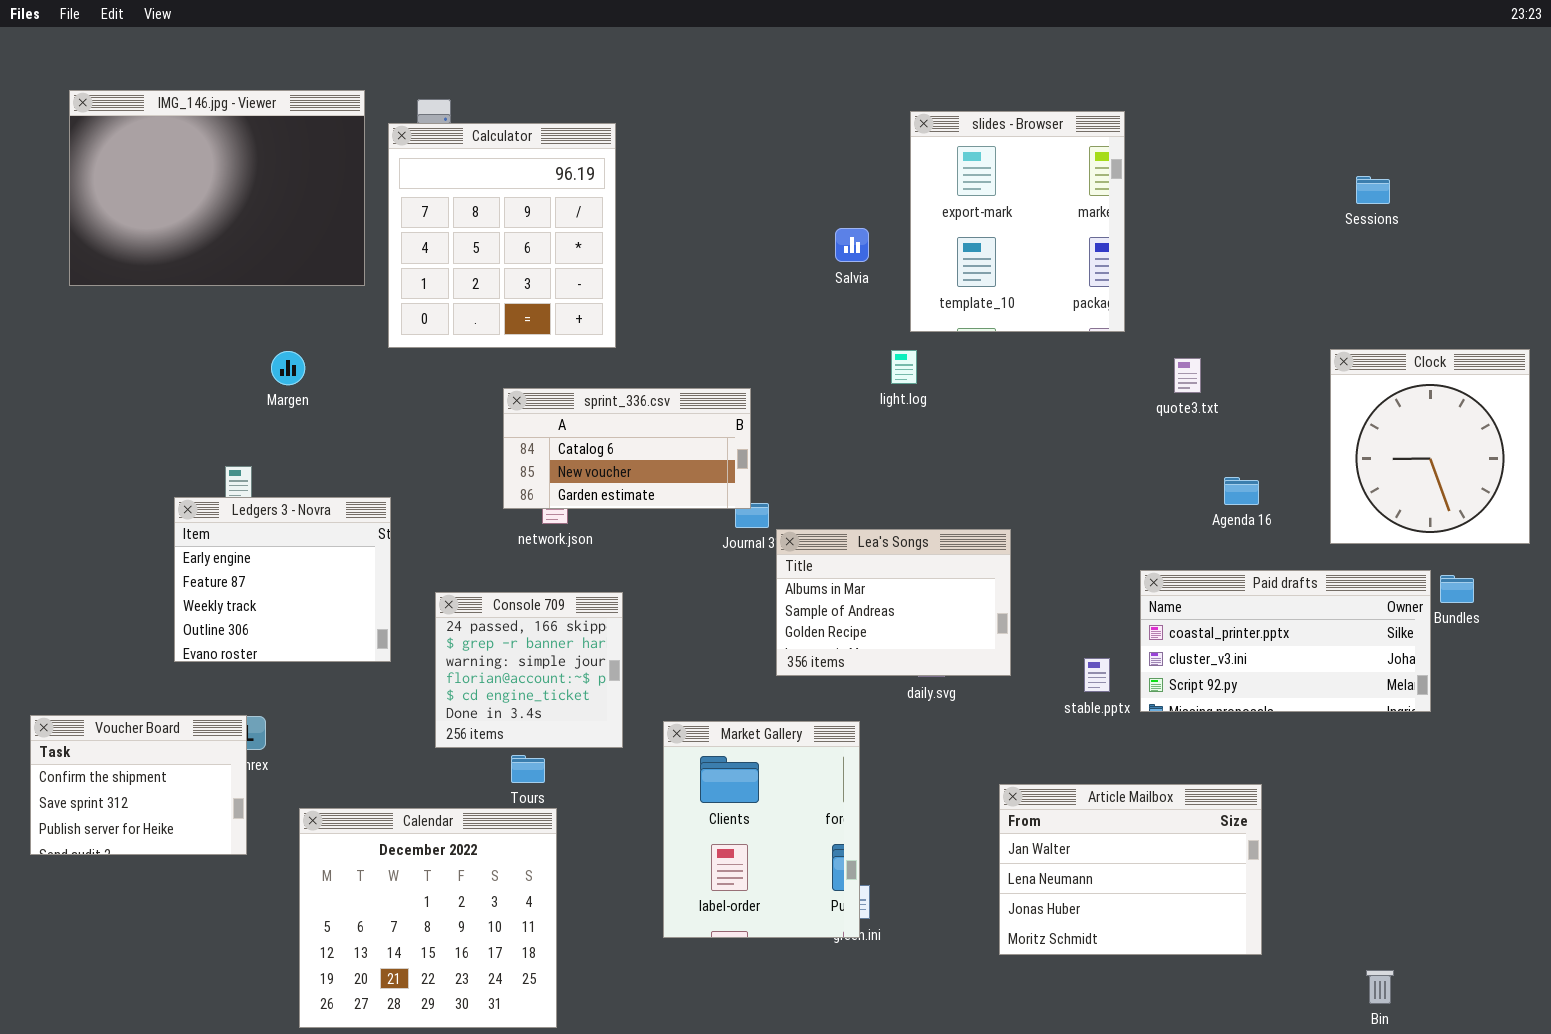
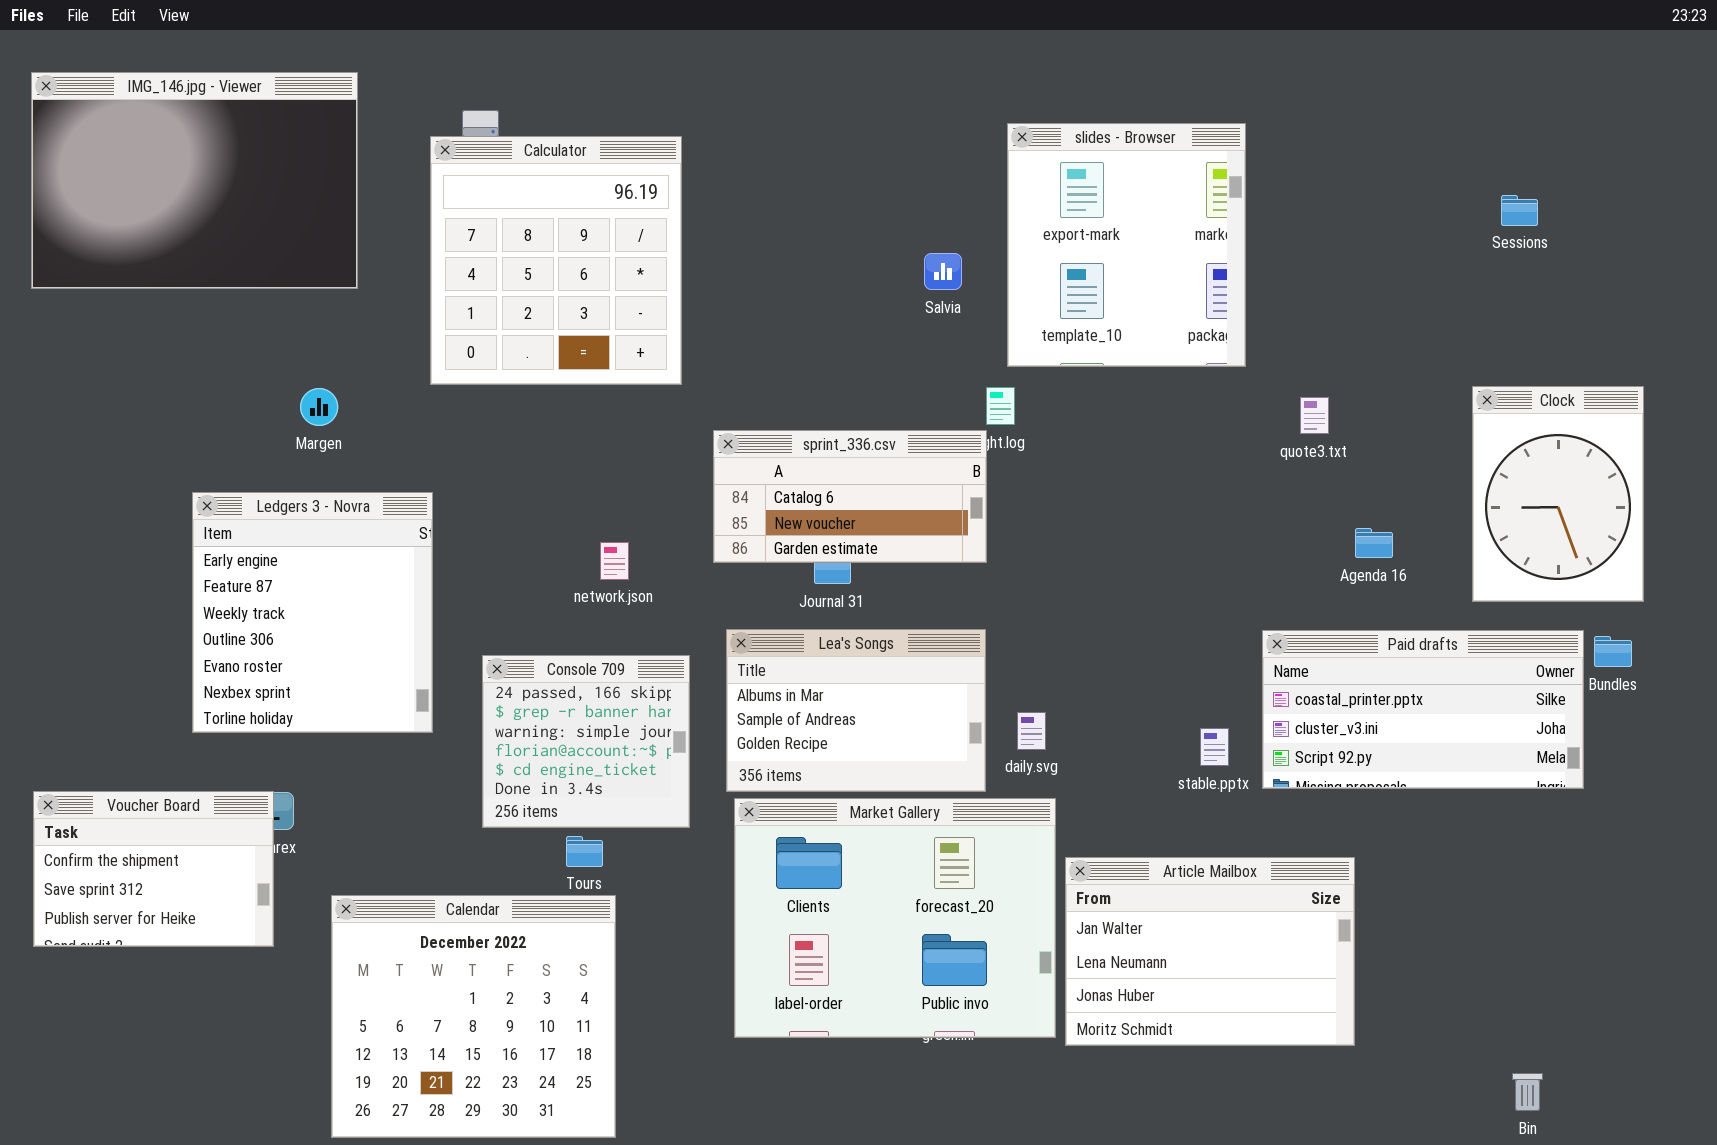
IMG_146.jpg - Viewer: [69,90,365,286] -> [31,72,358,289], moved
Clock: [1330,349,1530,544] -> [1472,386,1644,602], resized
sprint_336.csv: [503,388,751,509] -> [713,430,987,563], moved
Ledgers 3 - Novra: [174,497,391,662] -> [192,492,433,733], resized
Lea's Songs: [776,529,1011,676] -> [726,629,986,792], moved
Market Gallery: [663,721,860,938] -> [734,798,1056,1038], resized
Article Mailbox: [999,784,1262,955] -> [1065,857,1355,1046], moved

